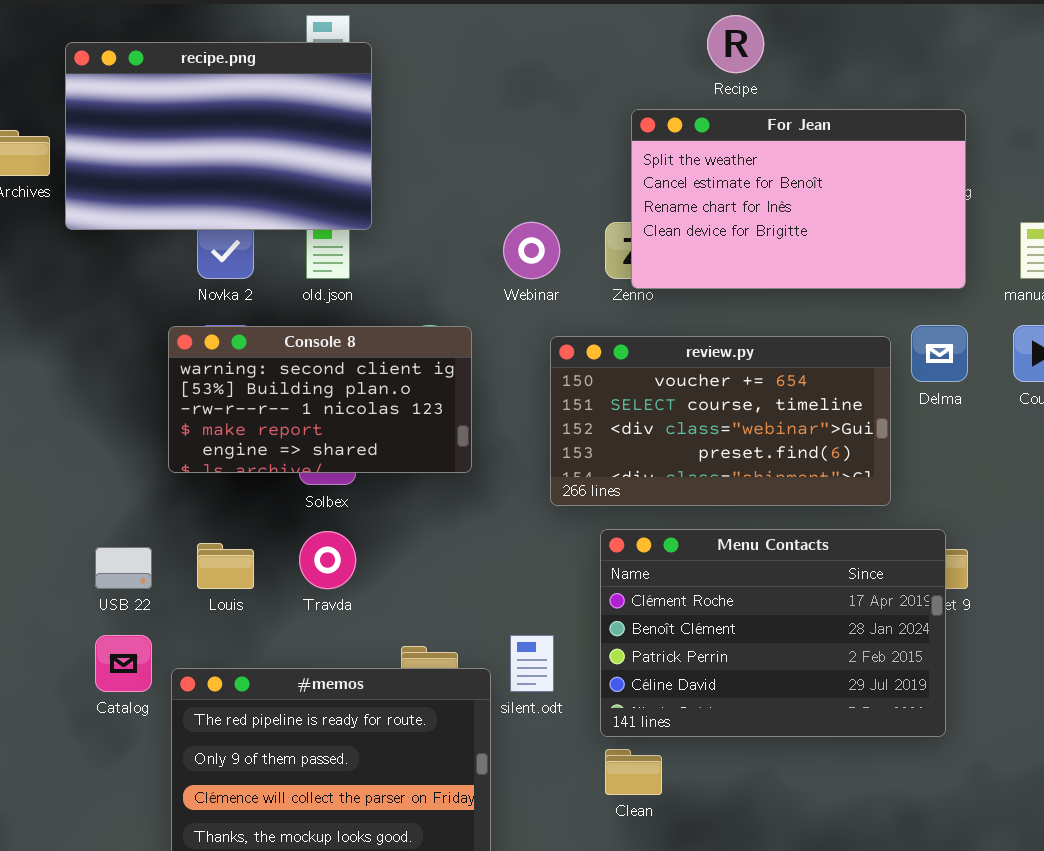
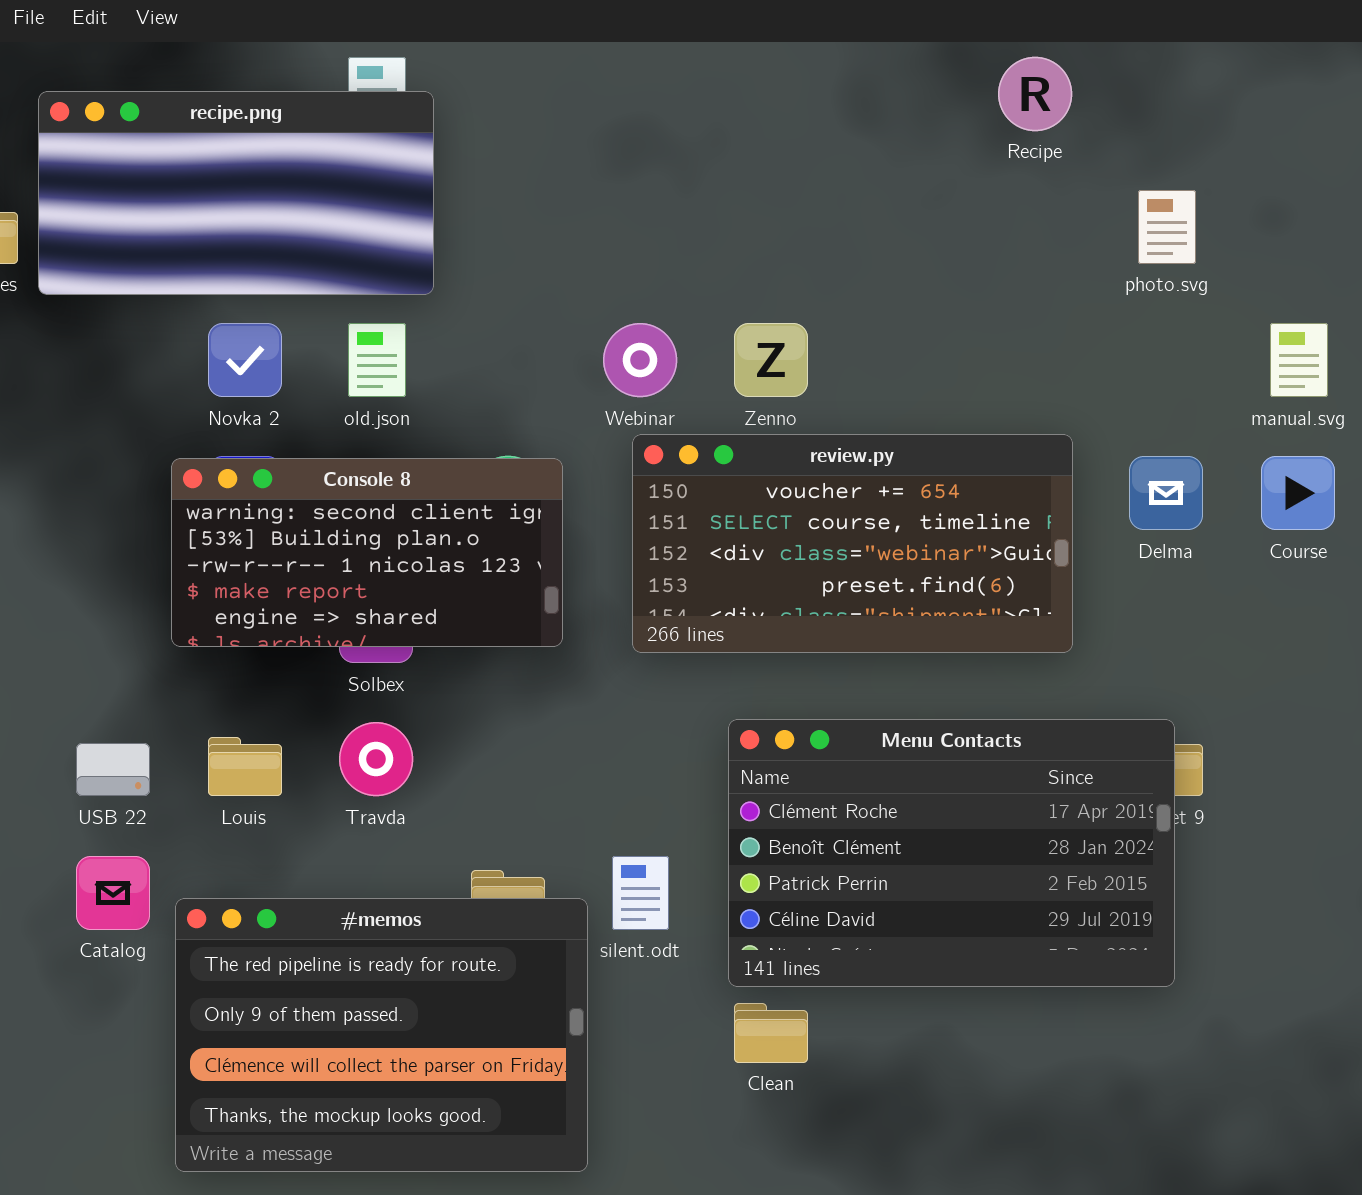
Recipe: [707,15,764,73] -> [998,57,1072,131], moved
recipe.png: [65,42,372,230] -> [38,91,434,295], resized
For Jean: [631,109,966,289] -> none, closed
review.py: [550,336,891,506] -> [632,434,1073,653], moved

